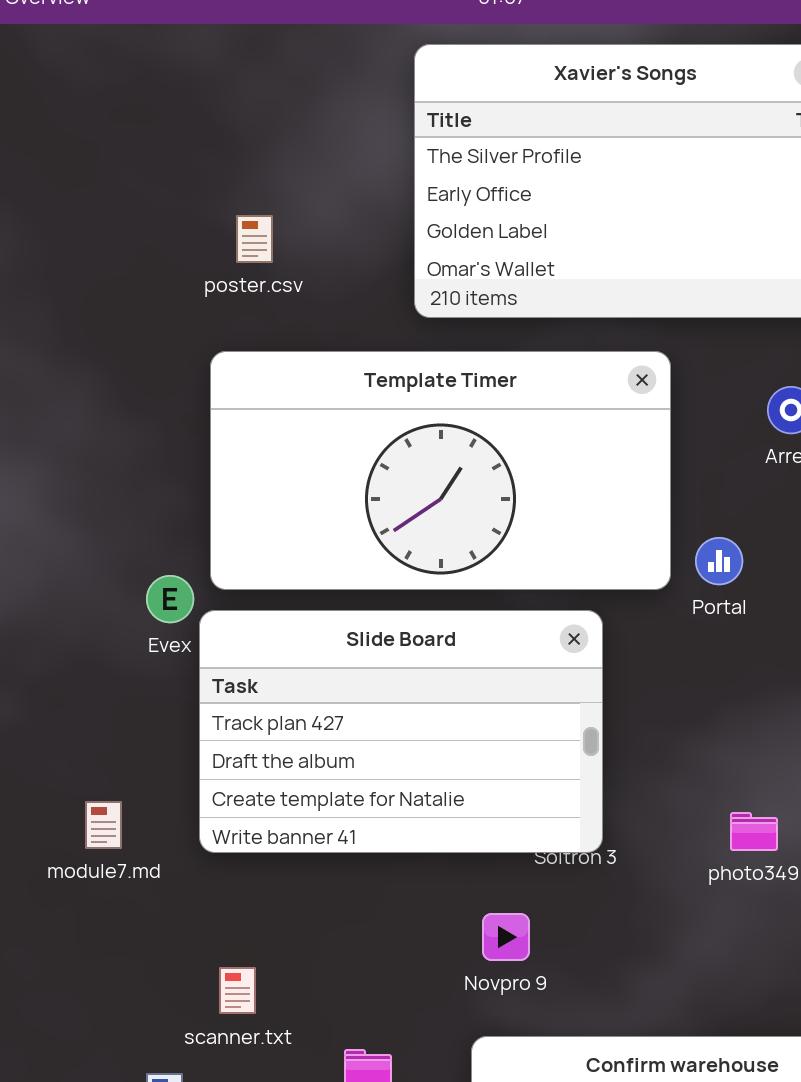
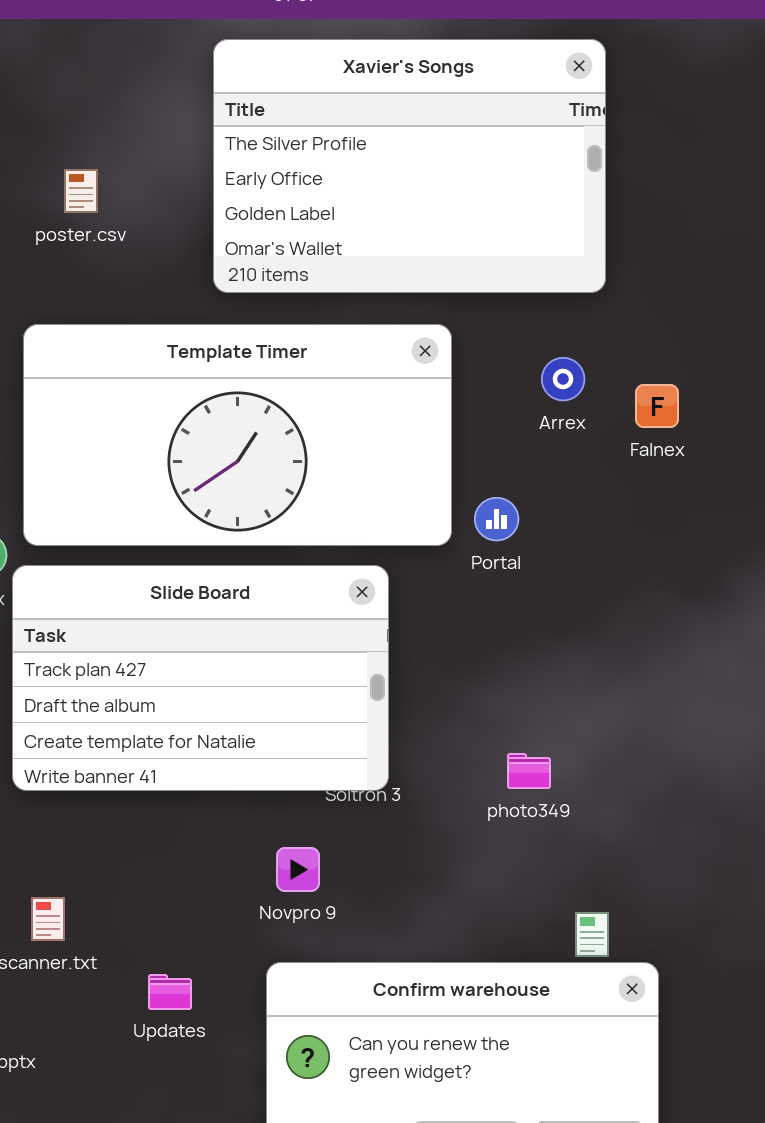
poster.csv: [236,215,273,263] -> [64,169,98,213], moved

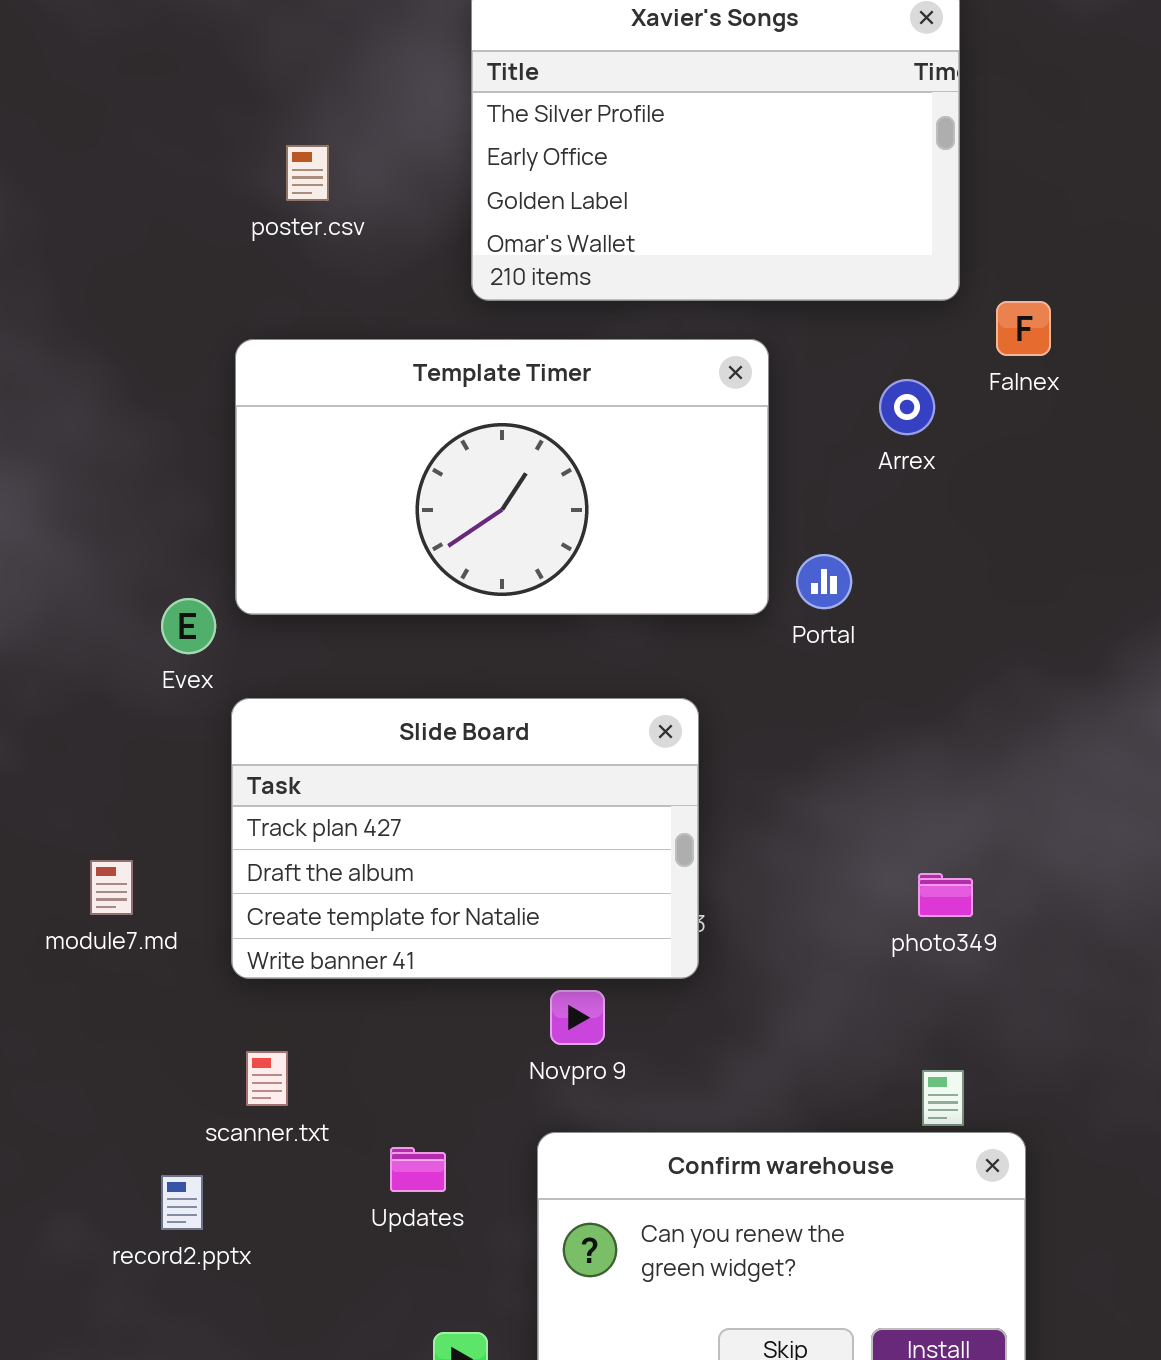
Falnex: [635,384,679,428] -> [996,301,1051,356], moved
Slide Board: [12,565,389,791] -> [231,698,699,979], moved
photo349: [507,753,551,789] -> [918,873,973,917], moved

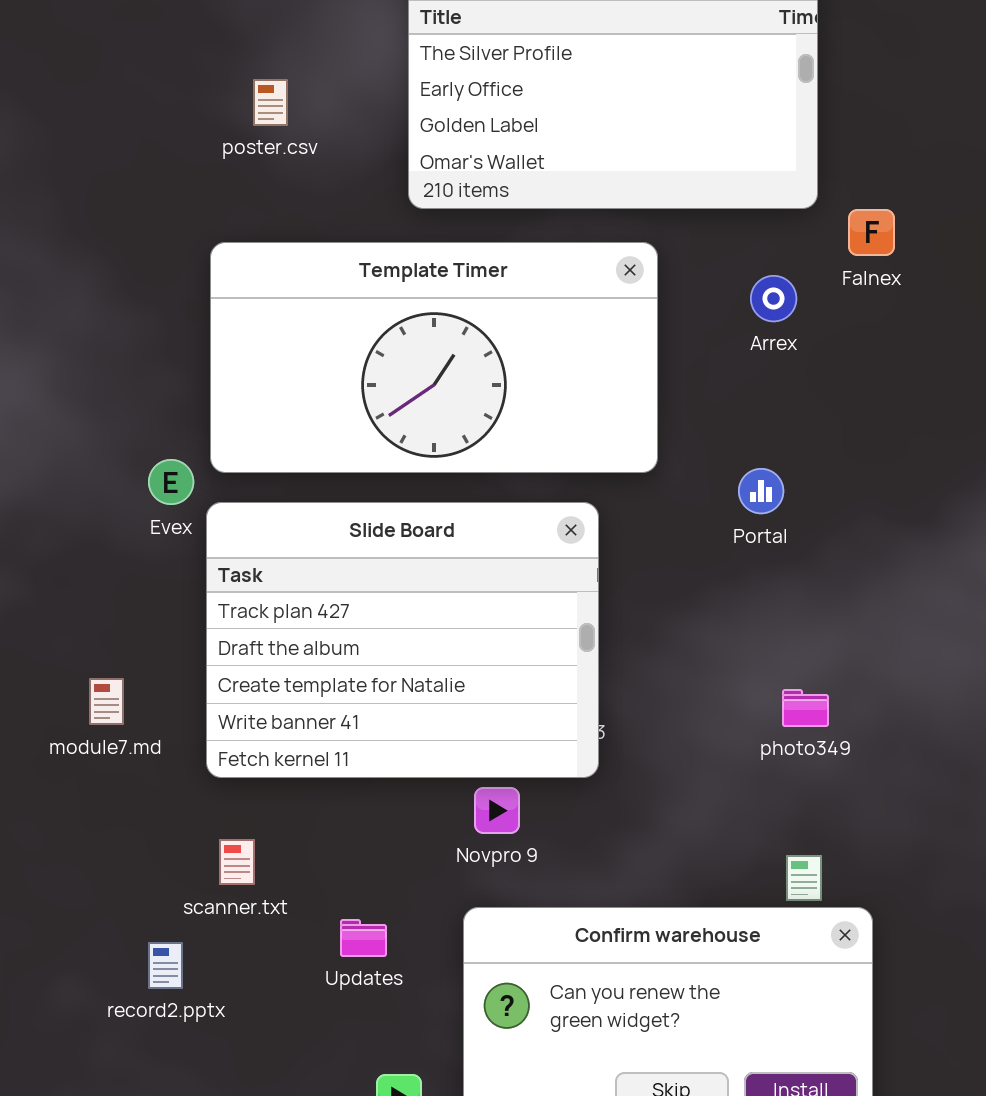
Portal: [796,554,852,609] -> [738,468,784,514], moved
Slide Board: [231,698,699,979] -> [206,502,599,778], resized

